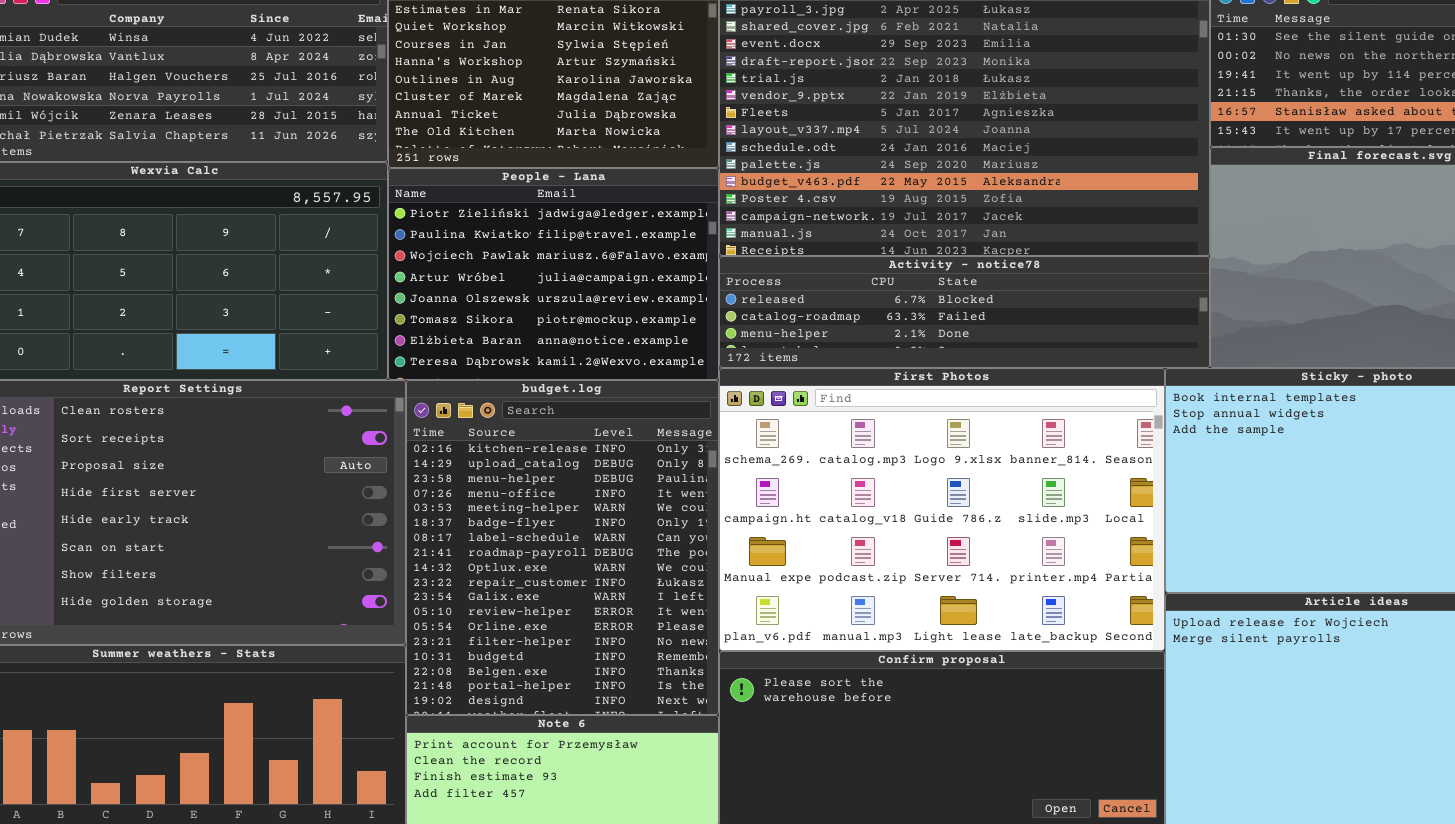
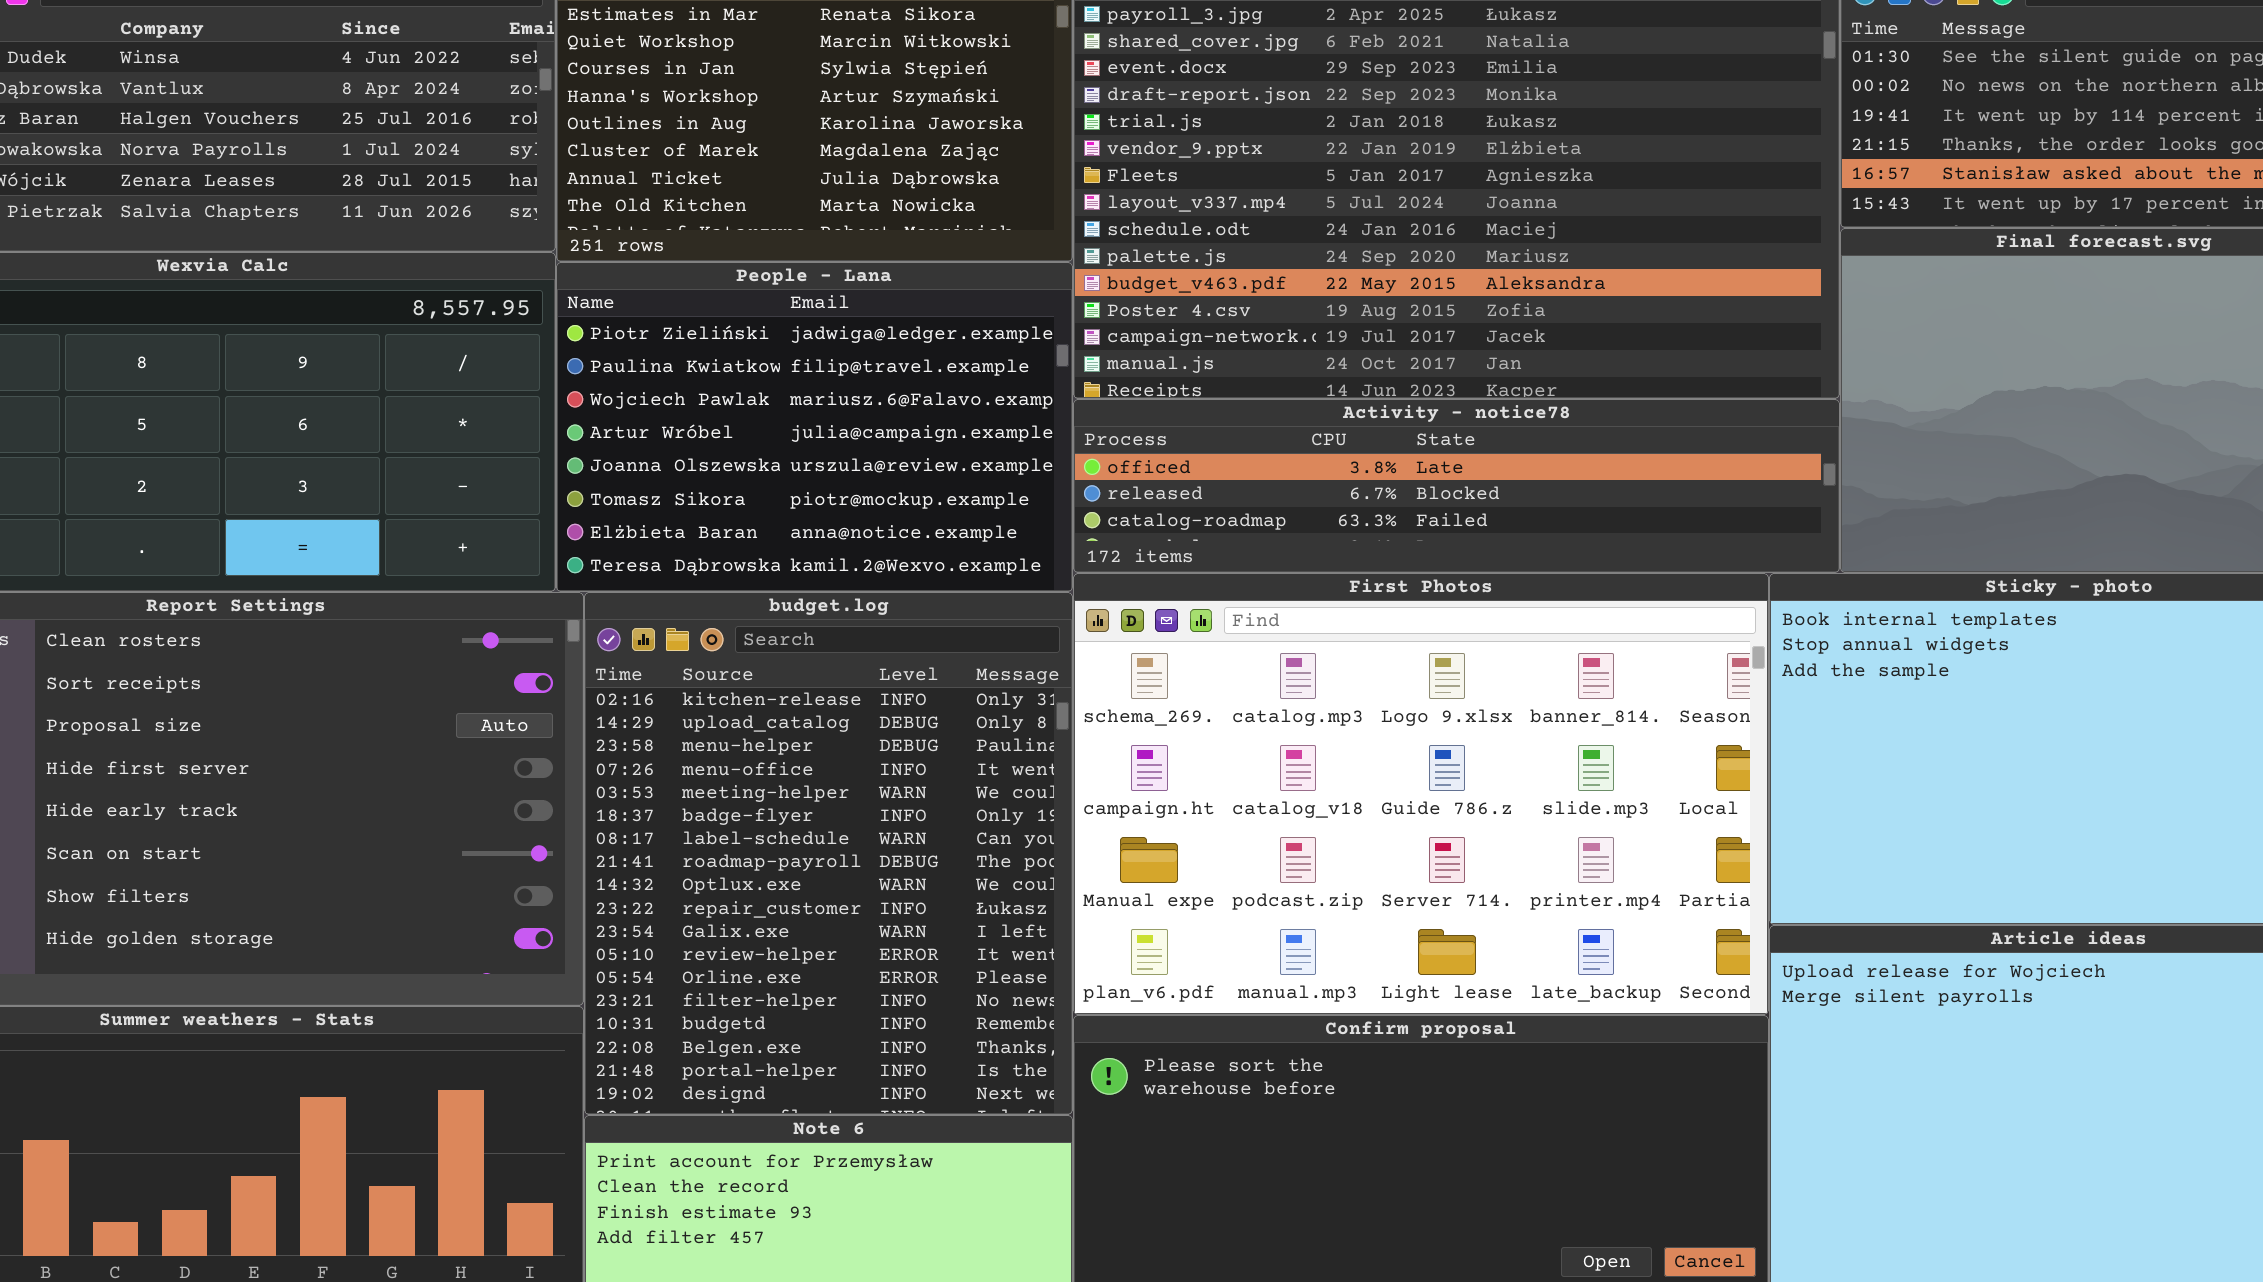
Activity - notice78: [719,256,1210,368] -> [1073,399,1840,573], scrolled up 1 row

